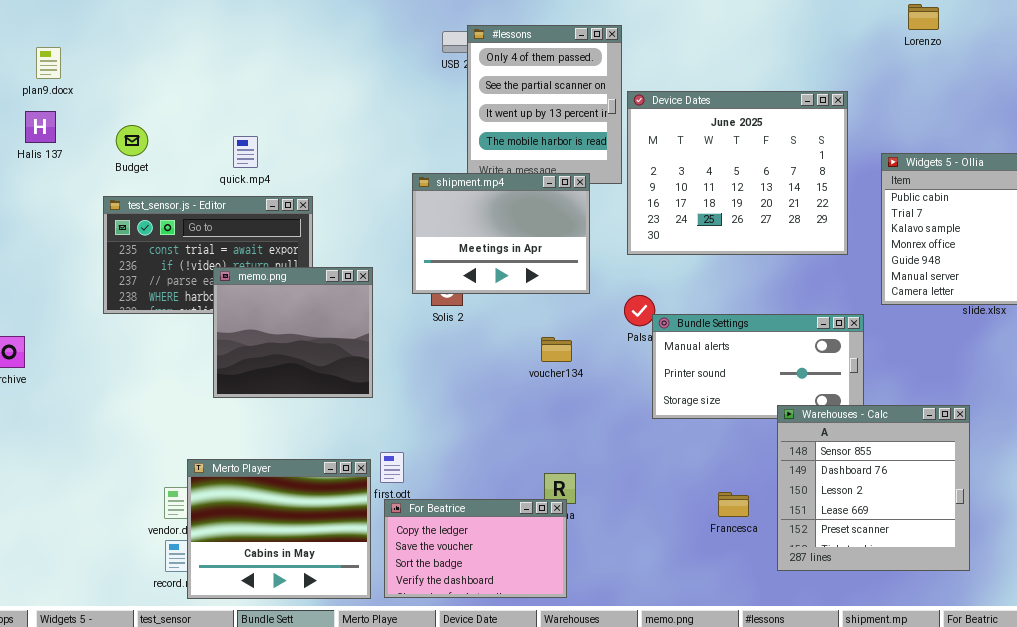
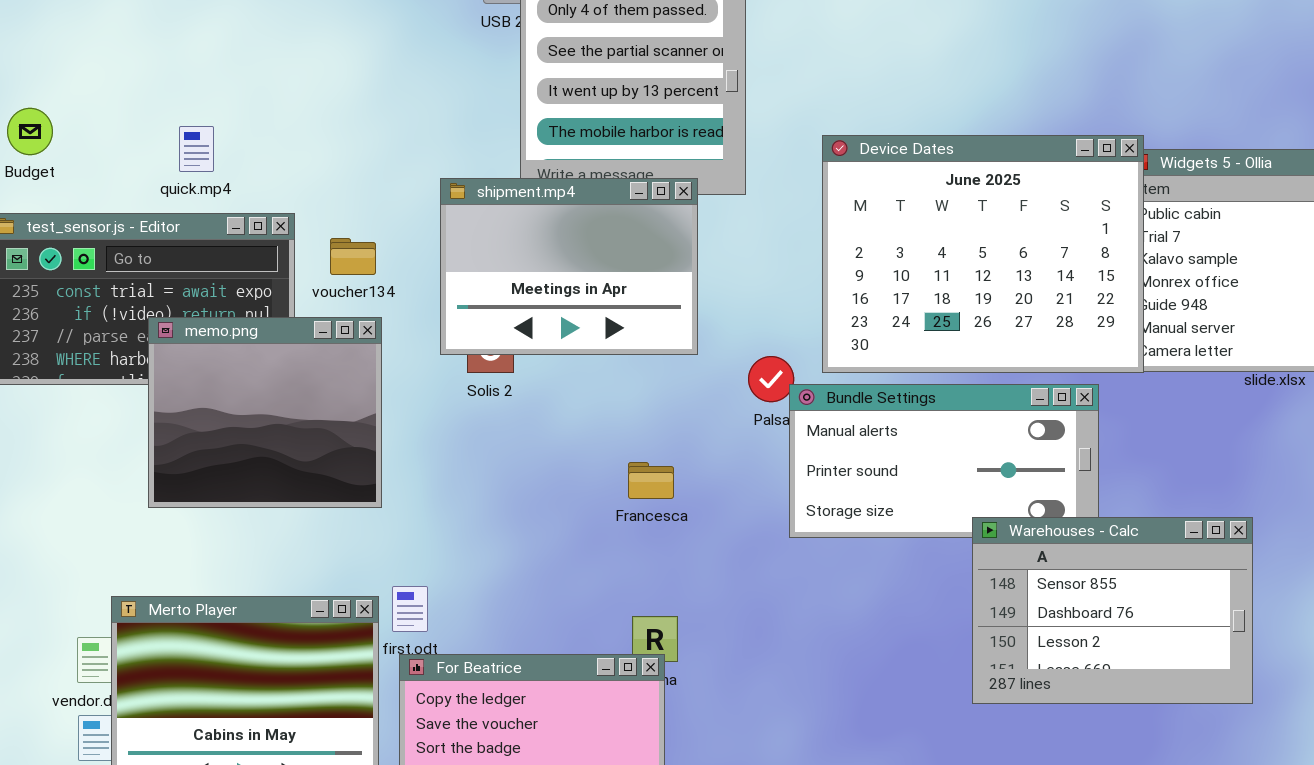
Device Dates: [627,91,848,255] -> [822,135,1144,373], moved
voucher134: [541,337,572,362] -> [330,238,376,275], moved
Warehouses - Calc: [777,405,970,571] -> [972,517,1253,704], resized
Francesca: [718,492,749,517] -> [628,462,674,499], moved

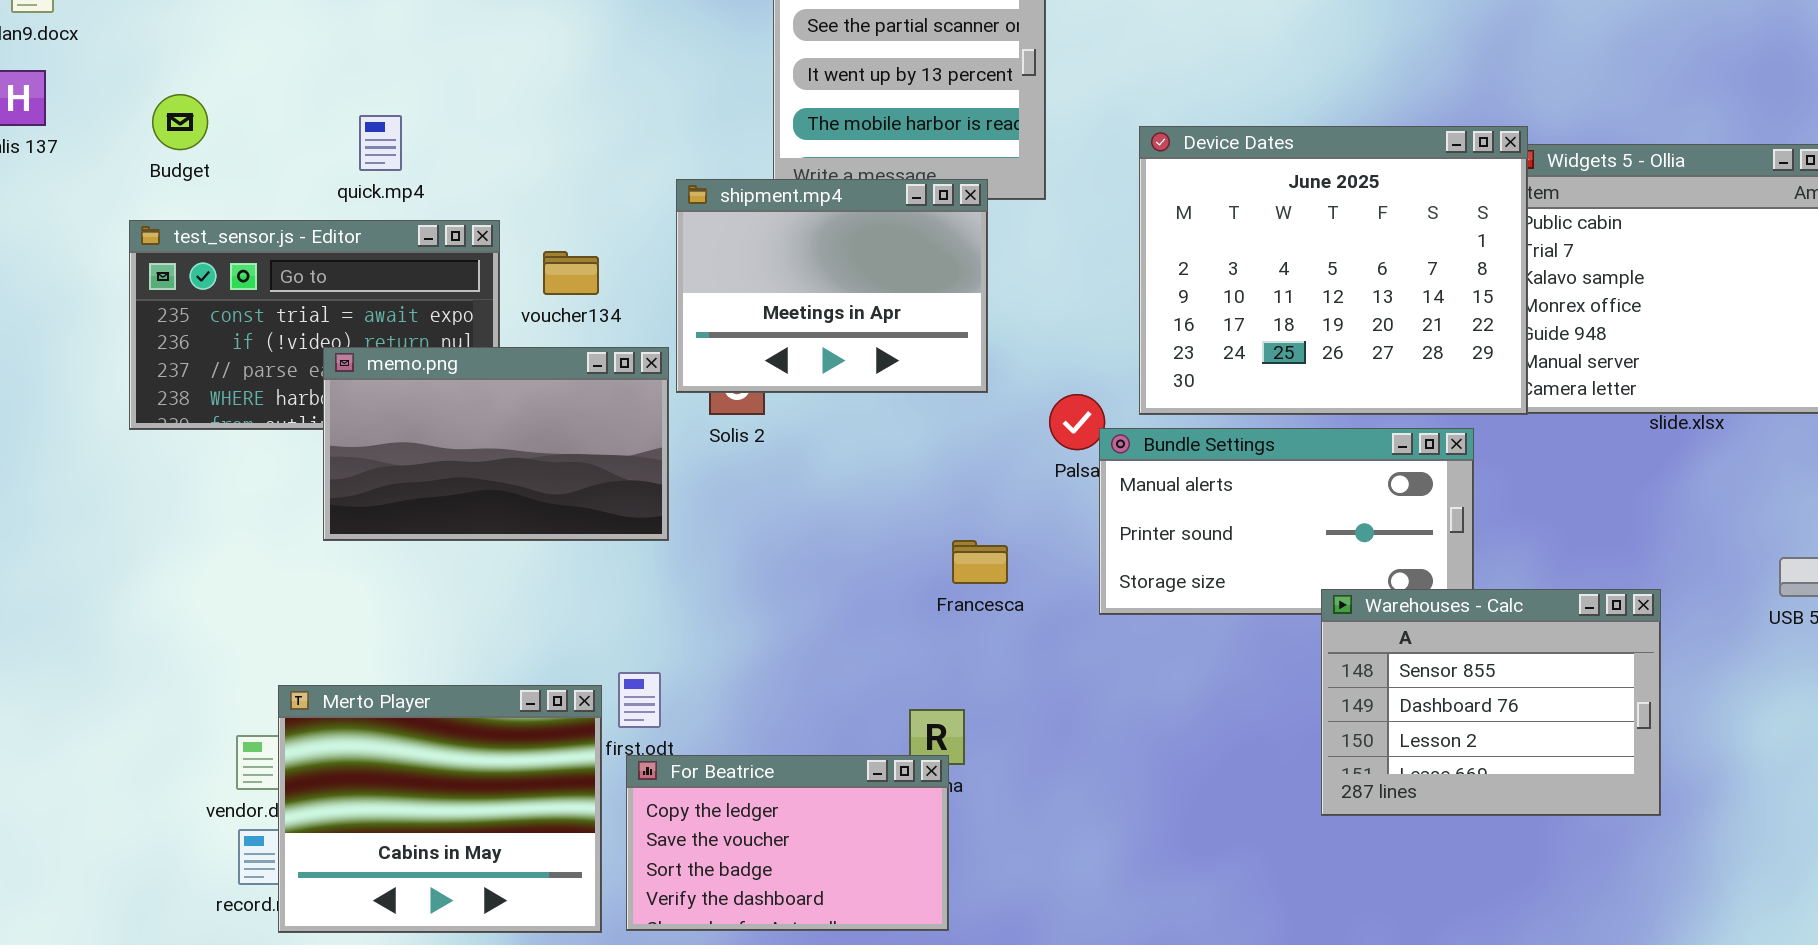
memo.png: [148,317,382,508] -> [323,347,669,541], resized
Francesca: [628,462,674,499] -> [952,540,1008,584], moved

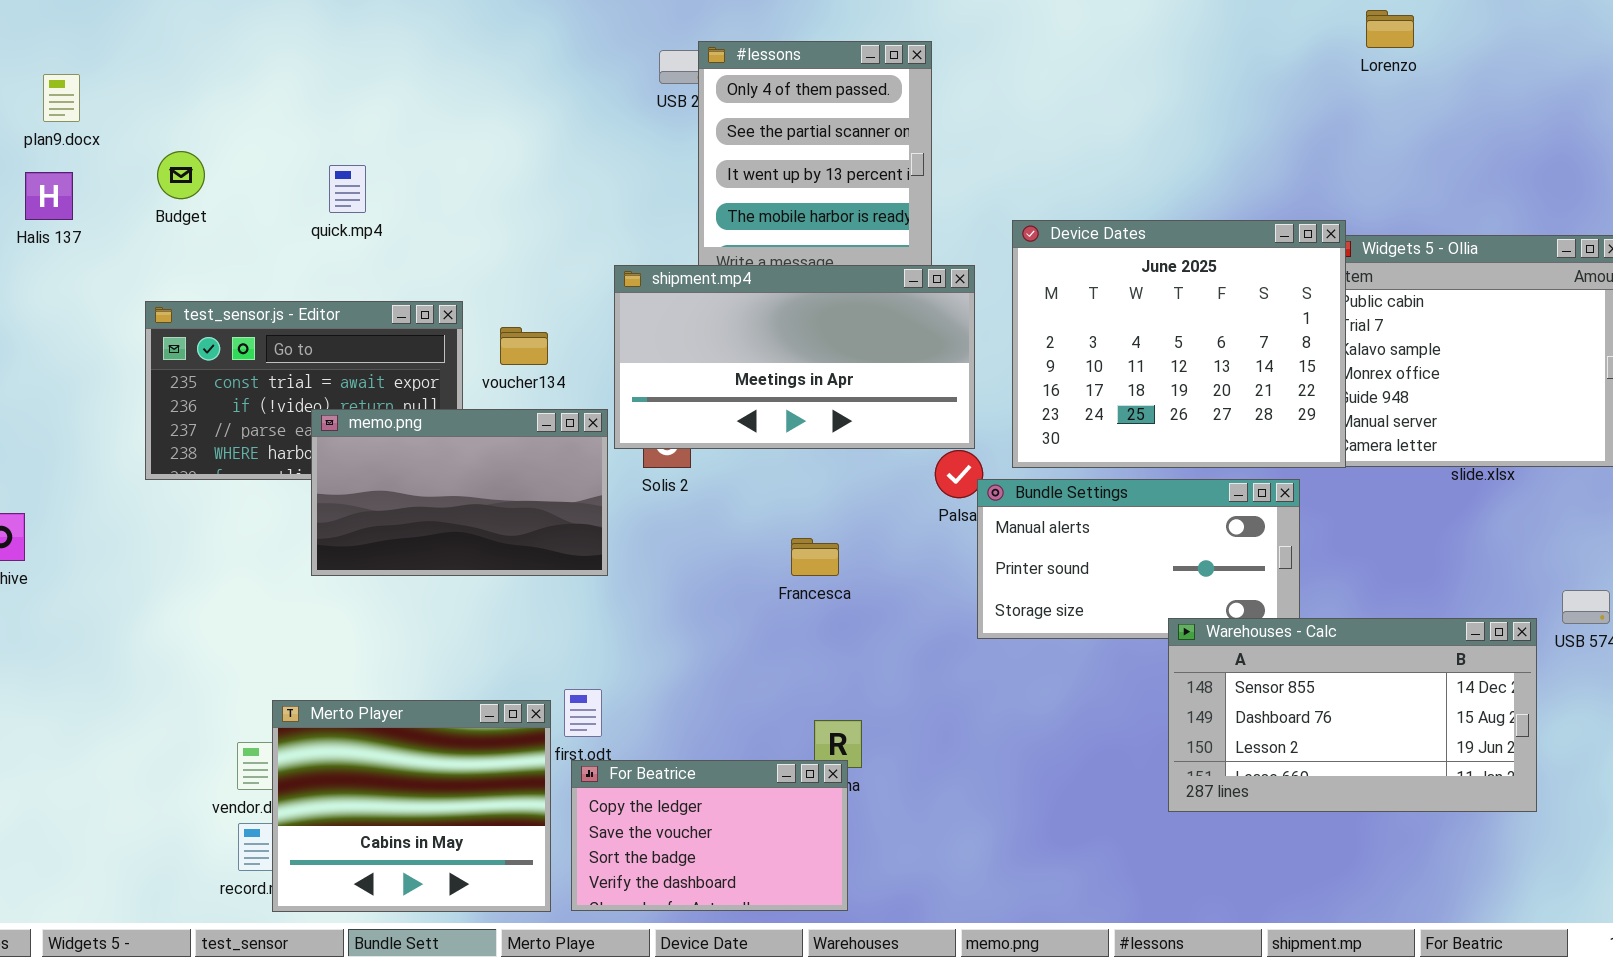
Budget: [152,94,208,150] -> [157,151,205,199], moved
quick.mp4: [359,115,402,171] -> [329,165,366,213], moved
shipment.mp4: [676,179,988,393] -> [614,265,975,449], resized
Francesca: [952,540,1008,584] -> [791,538,839,576], moved
Warehouses - Calc: [1321,589,1661,816] -> [1168,618,1537,812], resized

